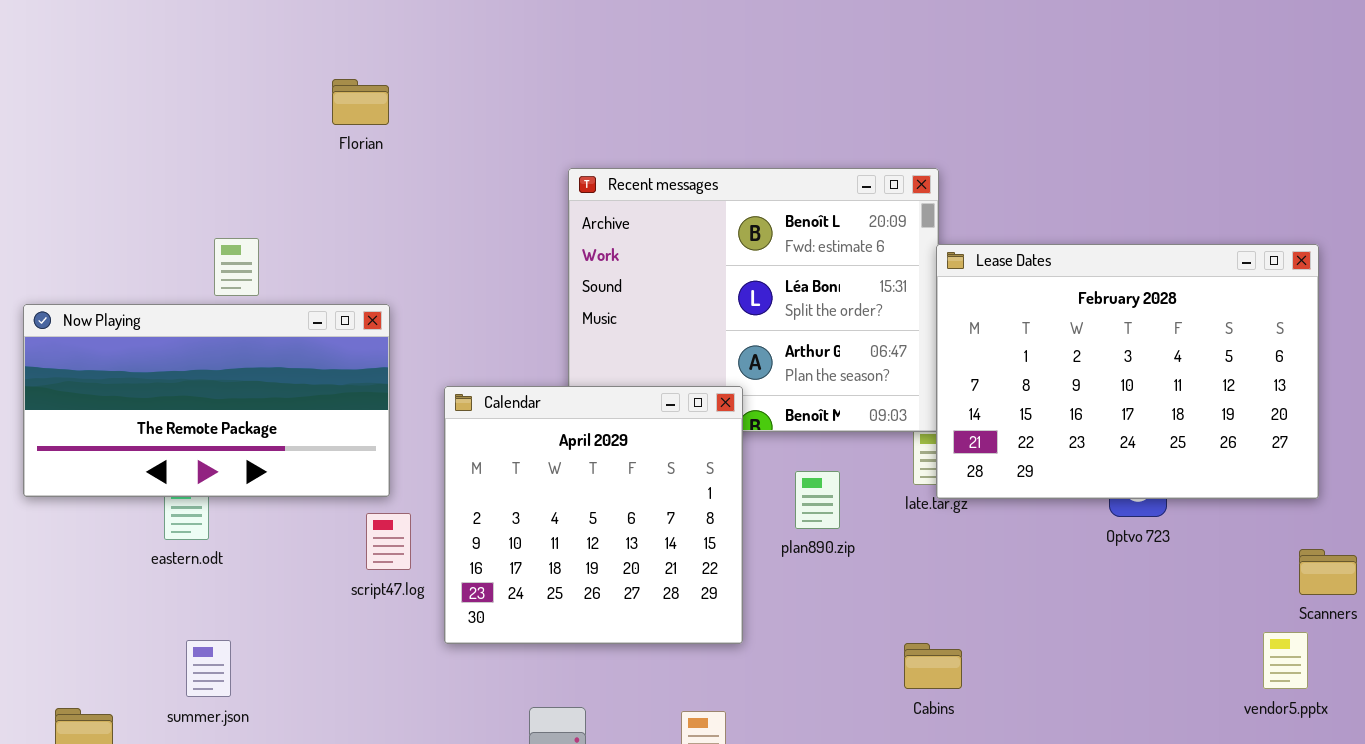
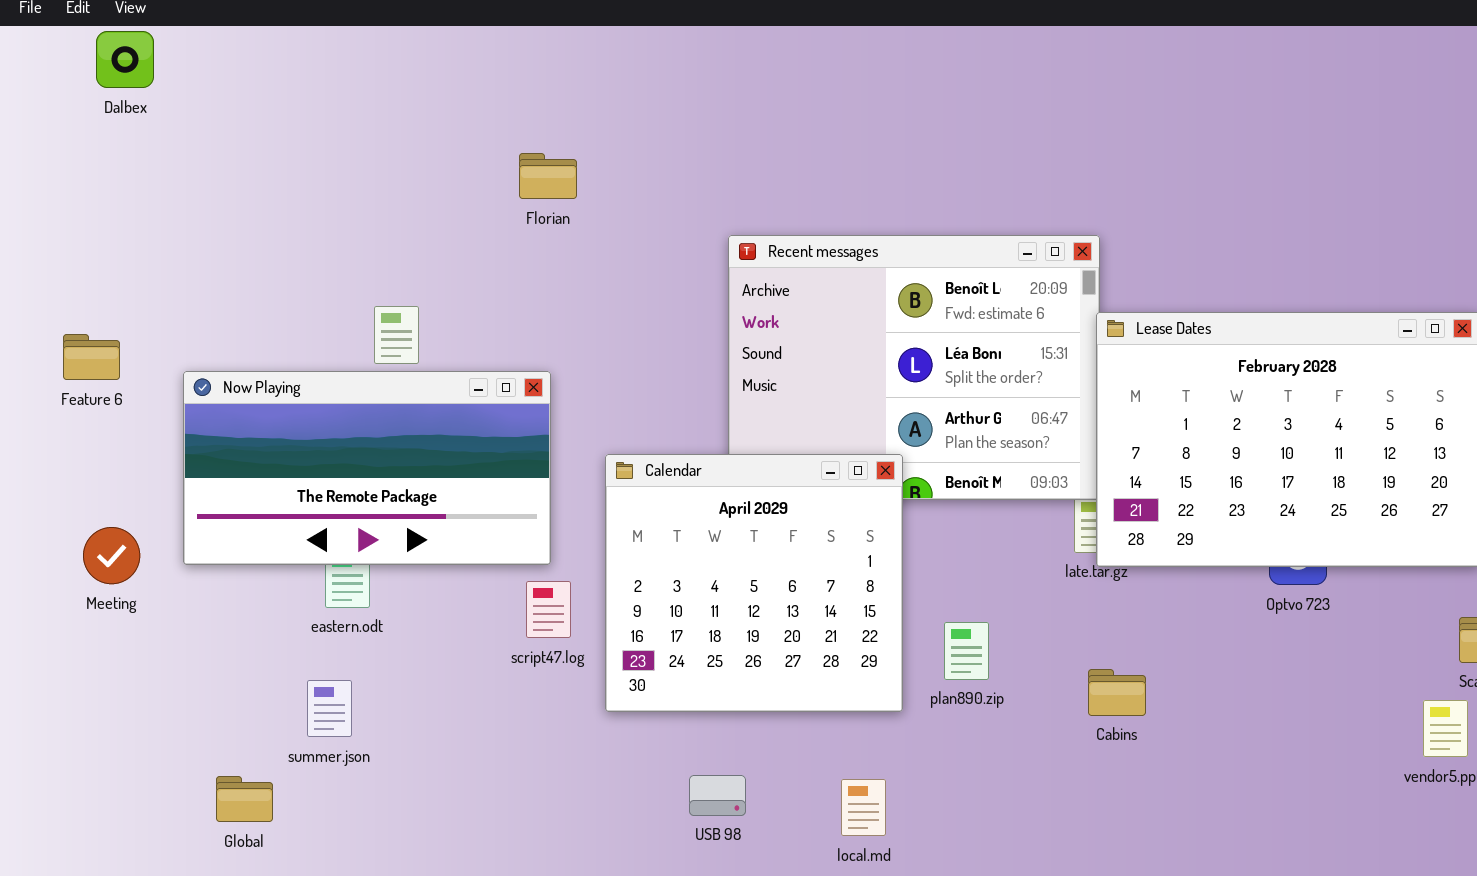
Florian: [332,79,389,125] -> [519,153,577,199], moved
plan890.zip: [795,471,840,529] -> [944,622,989,680], moved
summer.json: [186,640,231,697] -> [307,680,352,737], moved
Cabins: [904,643,962,689] -> [1088,669,1146,716], moved

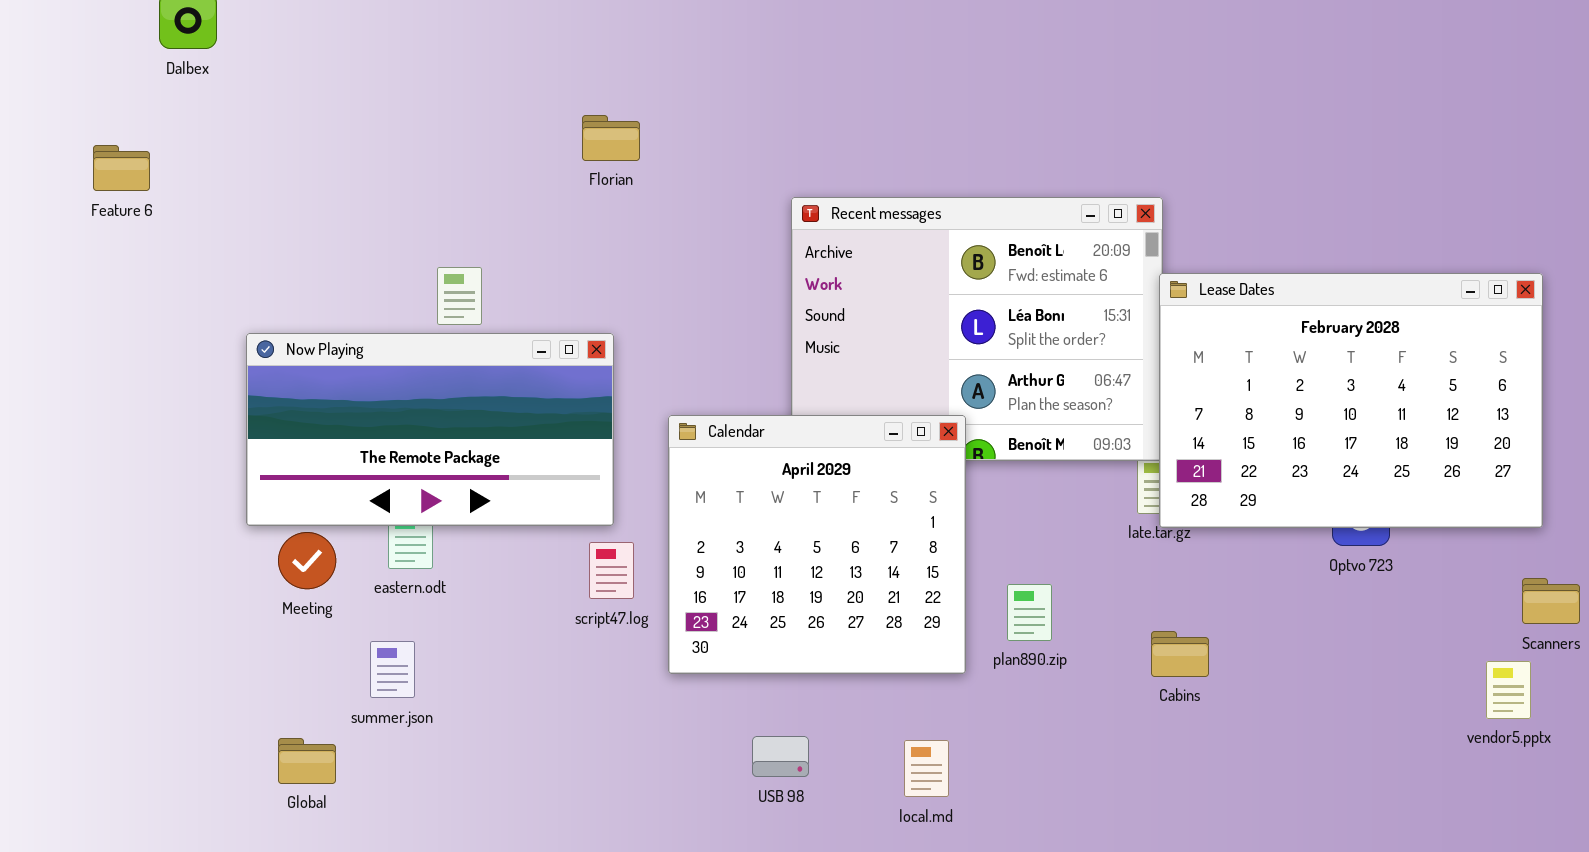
Feature 6: [63,334,120,380] -> [93,145,150,191], moved
Meeting: [83,527,140,584] -> [278,532,336,589], moved

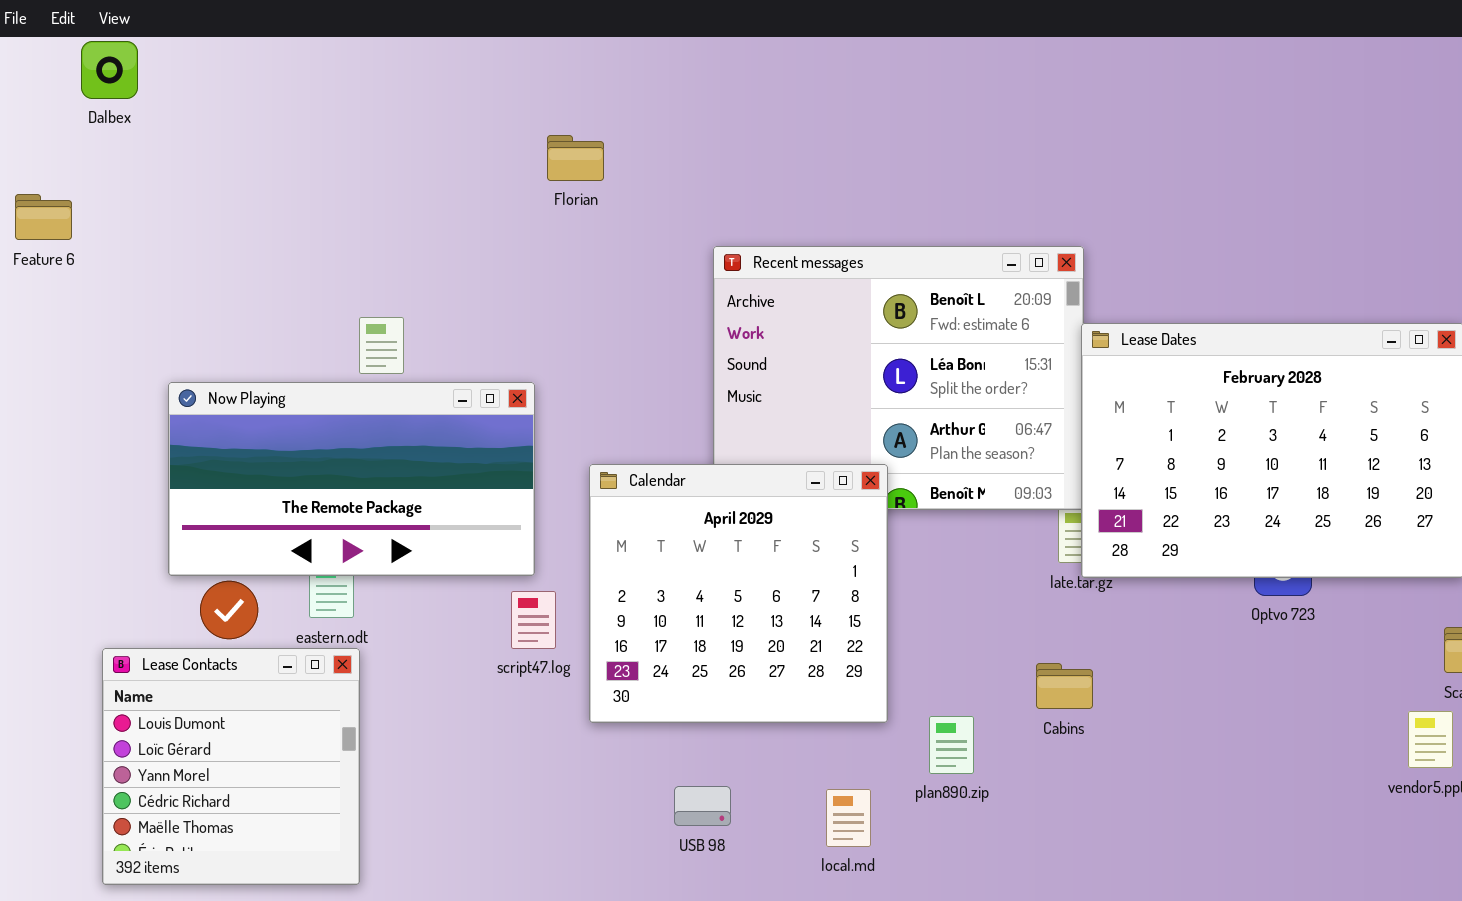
Florian: [582,115,640,161] -> [547,135,604,181], moved
plan890.zip: [1007,584,1052,641] -> [929,716,974,774], moved
Lease Contacts: none -> [102,648,360,885], opened
Cabins: [1151,631,1209,677] -> [1036,663,1093,709], moved

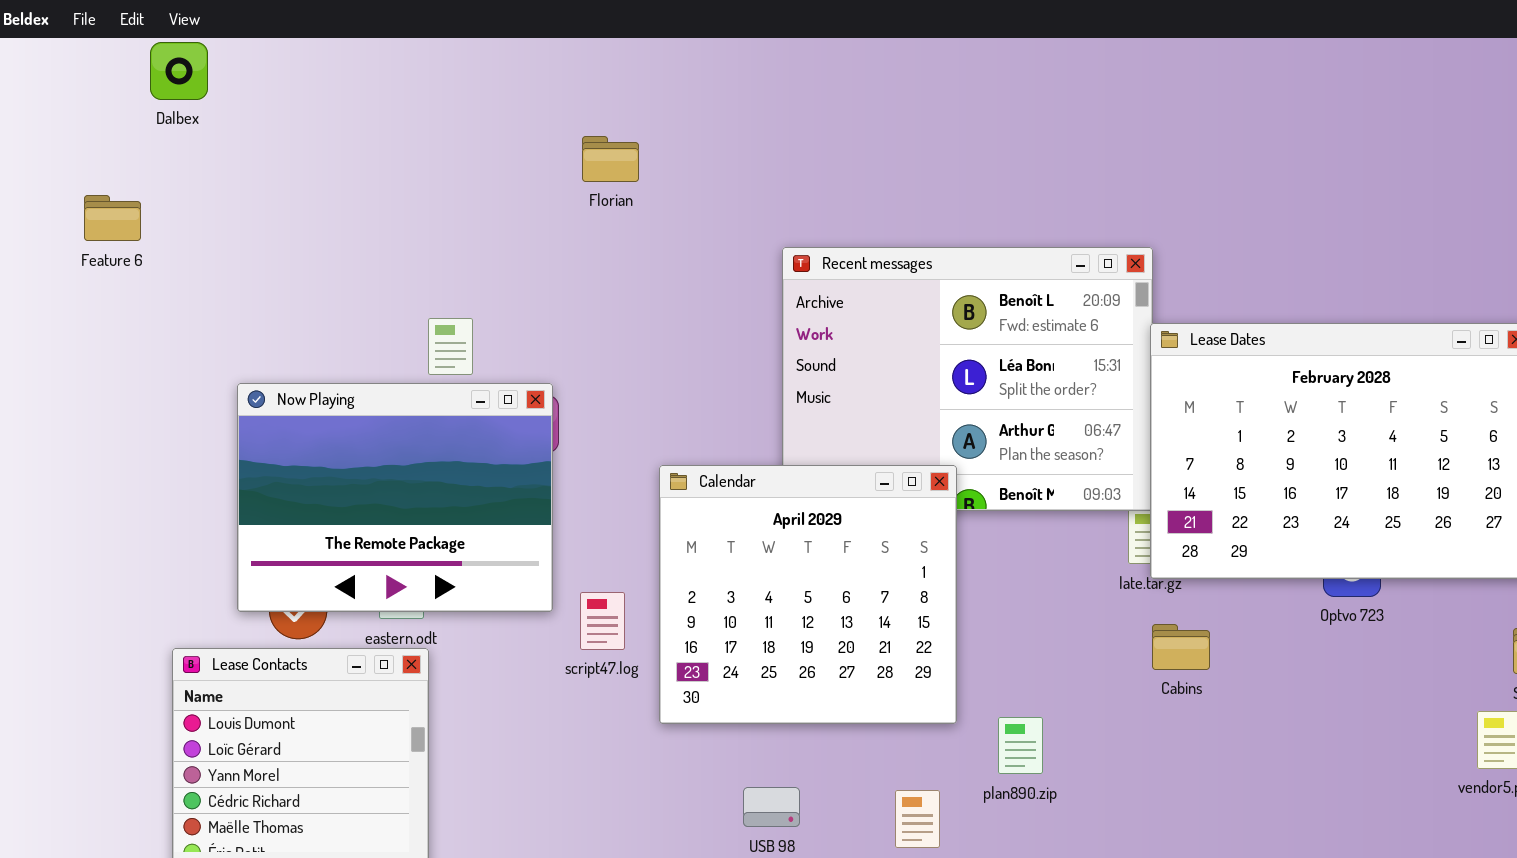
Florian: [547,135,604,181] -> [582,136,639,182], moved
Now Playing: [168,382,535,576] -> [237,383,553,612], resized
Cabins: [1036,663,1093,709] -> [1152,624,1210,670], moved

